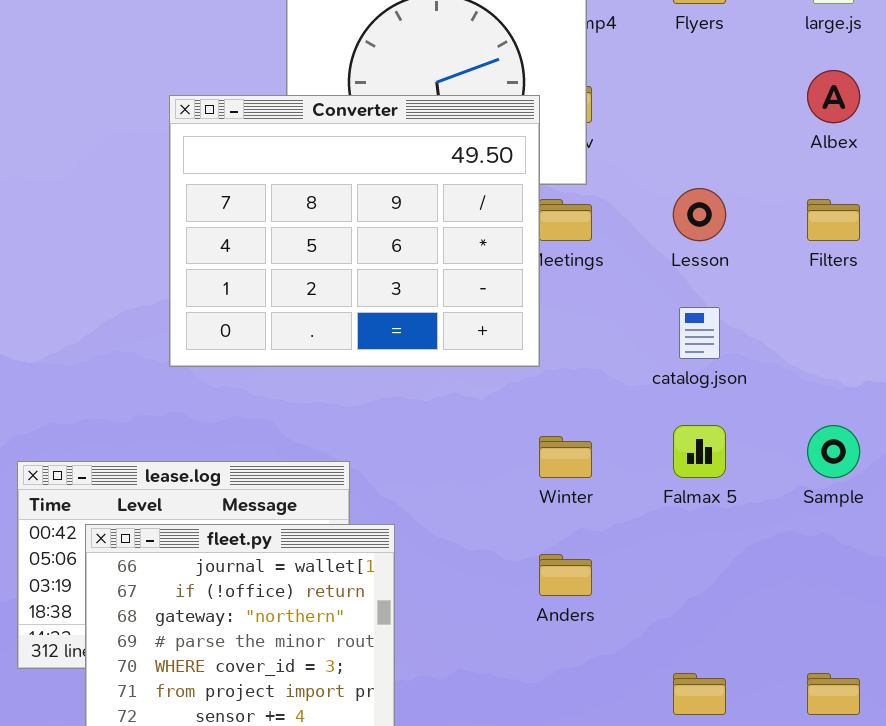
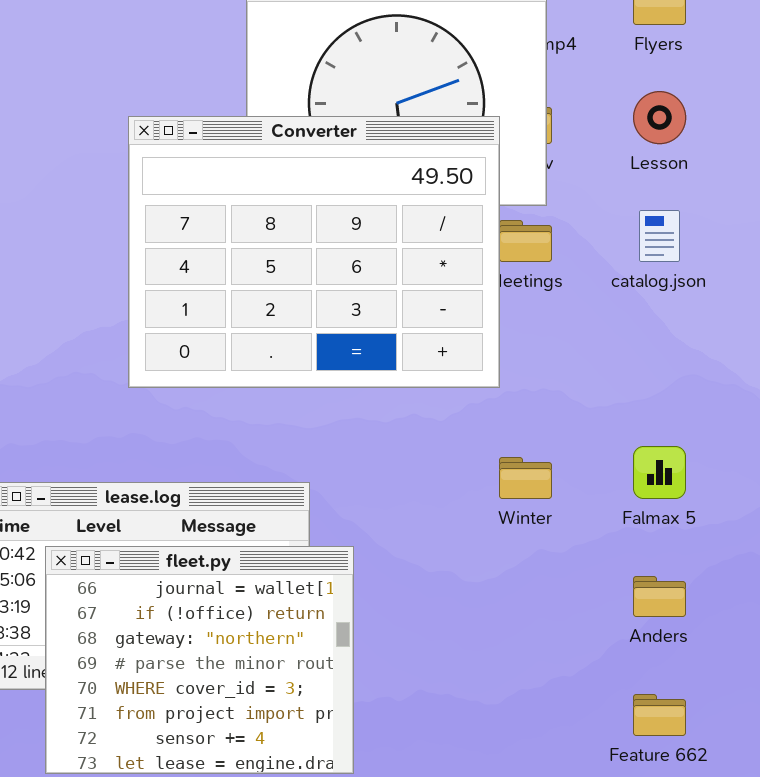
Lesson: [673,188,726,241] -> [633,91,686,144], moved
catalog.json: [679,307,720,359] -> [639,210,680,262], moved
Anders: [539,554,592,596] -> [633,576,686,617], moved

